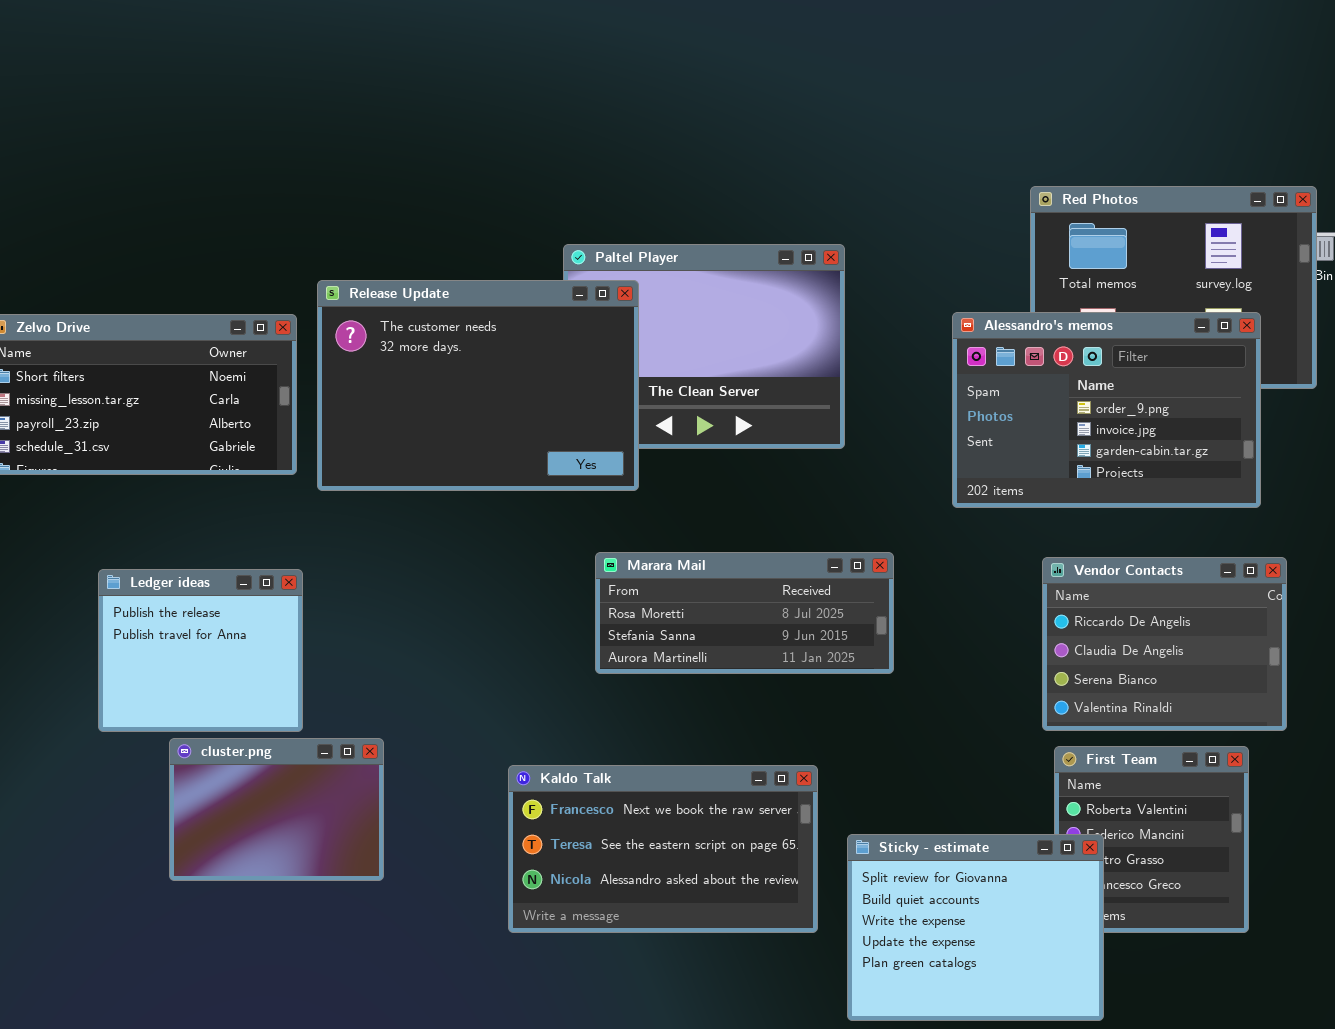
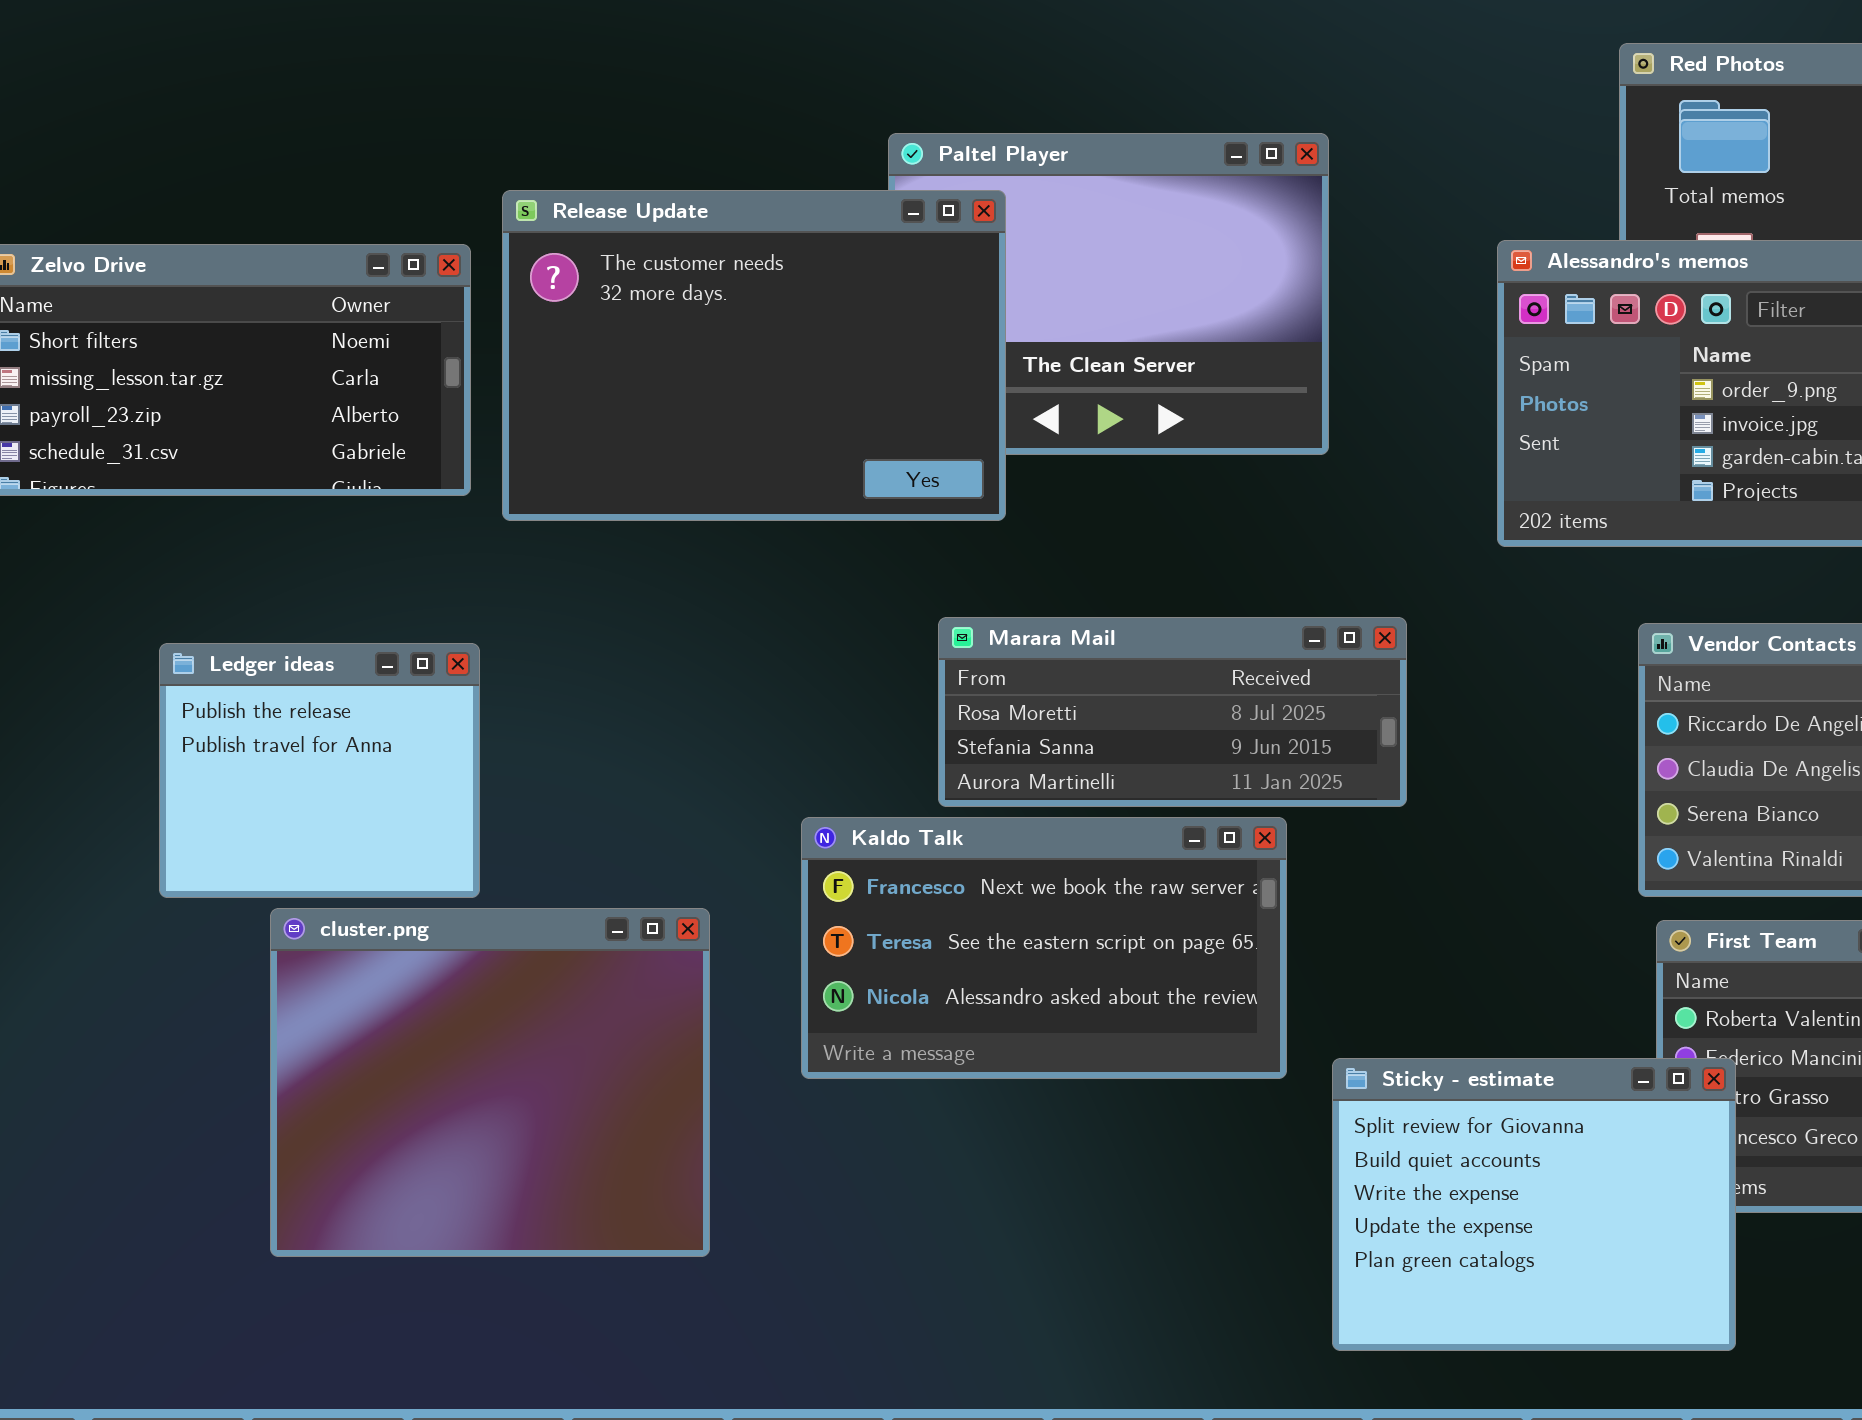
cluster.png: [169,738,384,881] -> [270,908,710,1257], resized
Kaldo Talk: [508,765,818,933] -> [801,817,1287,1079], moved

